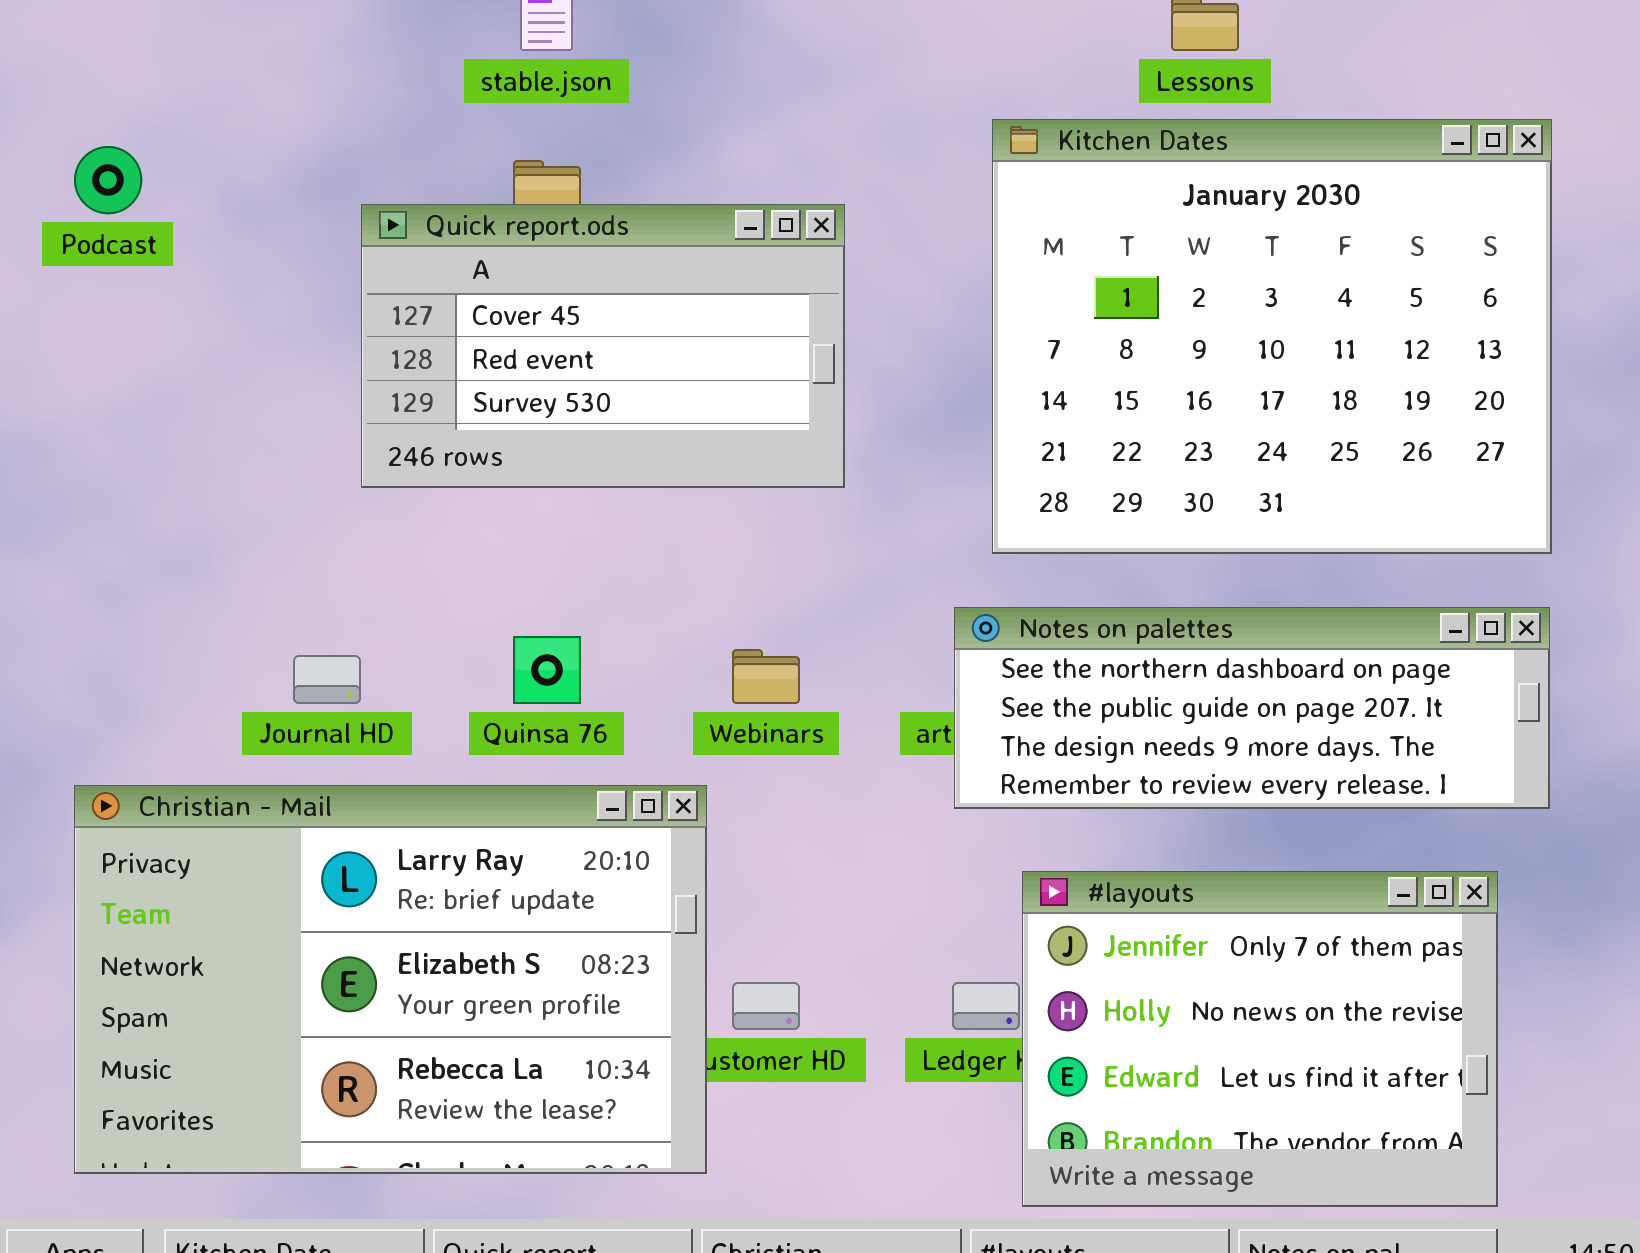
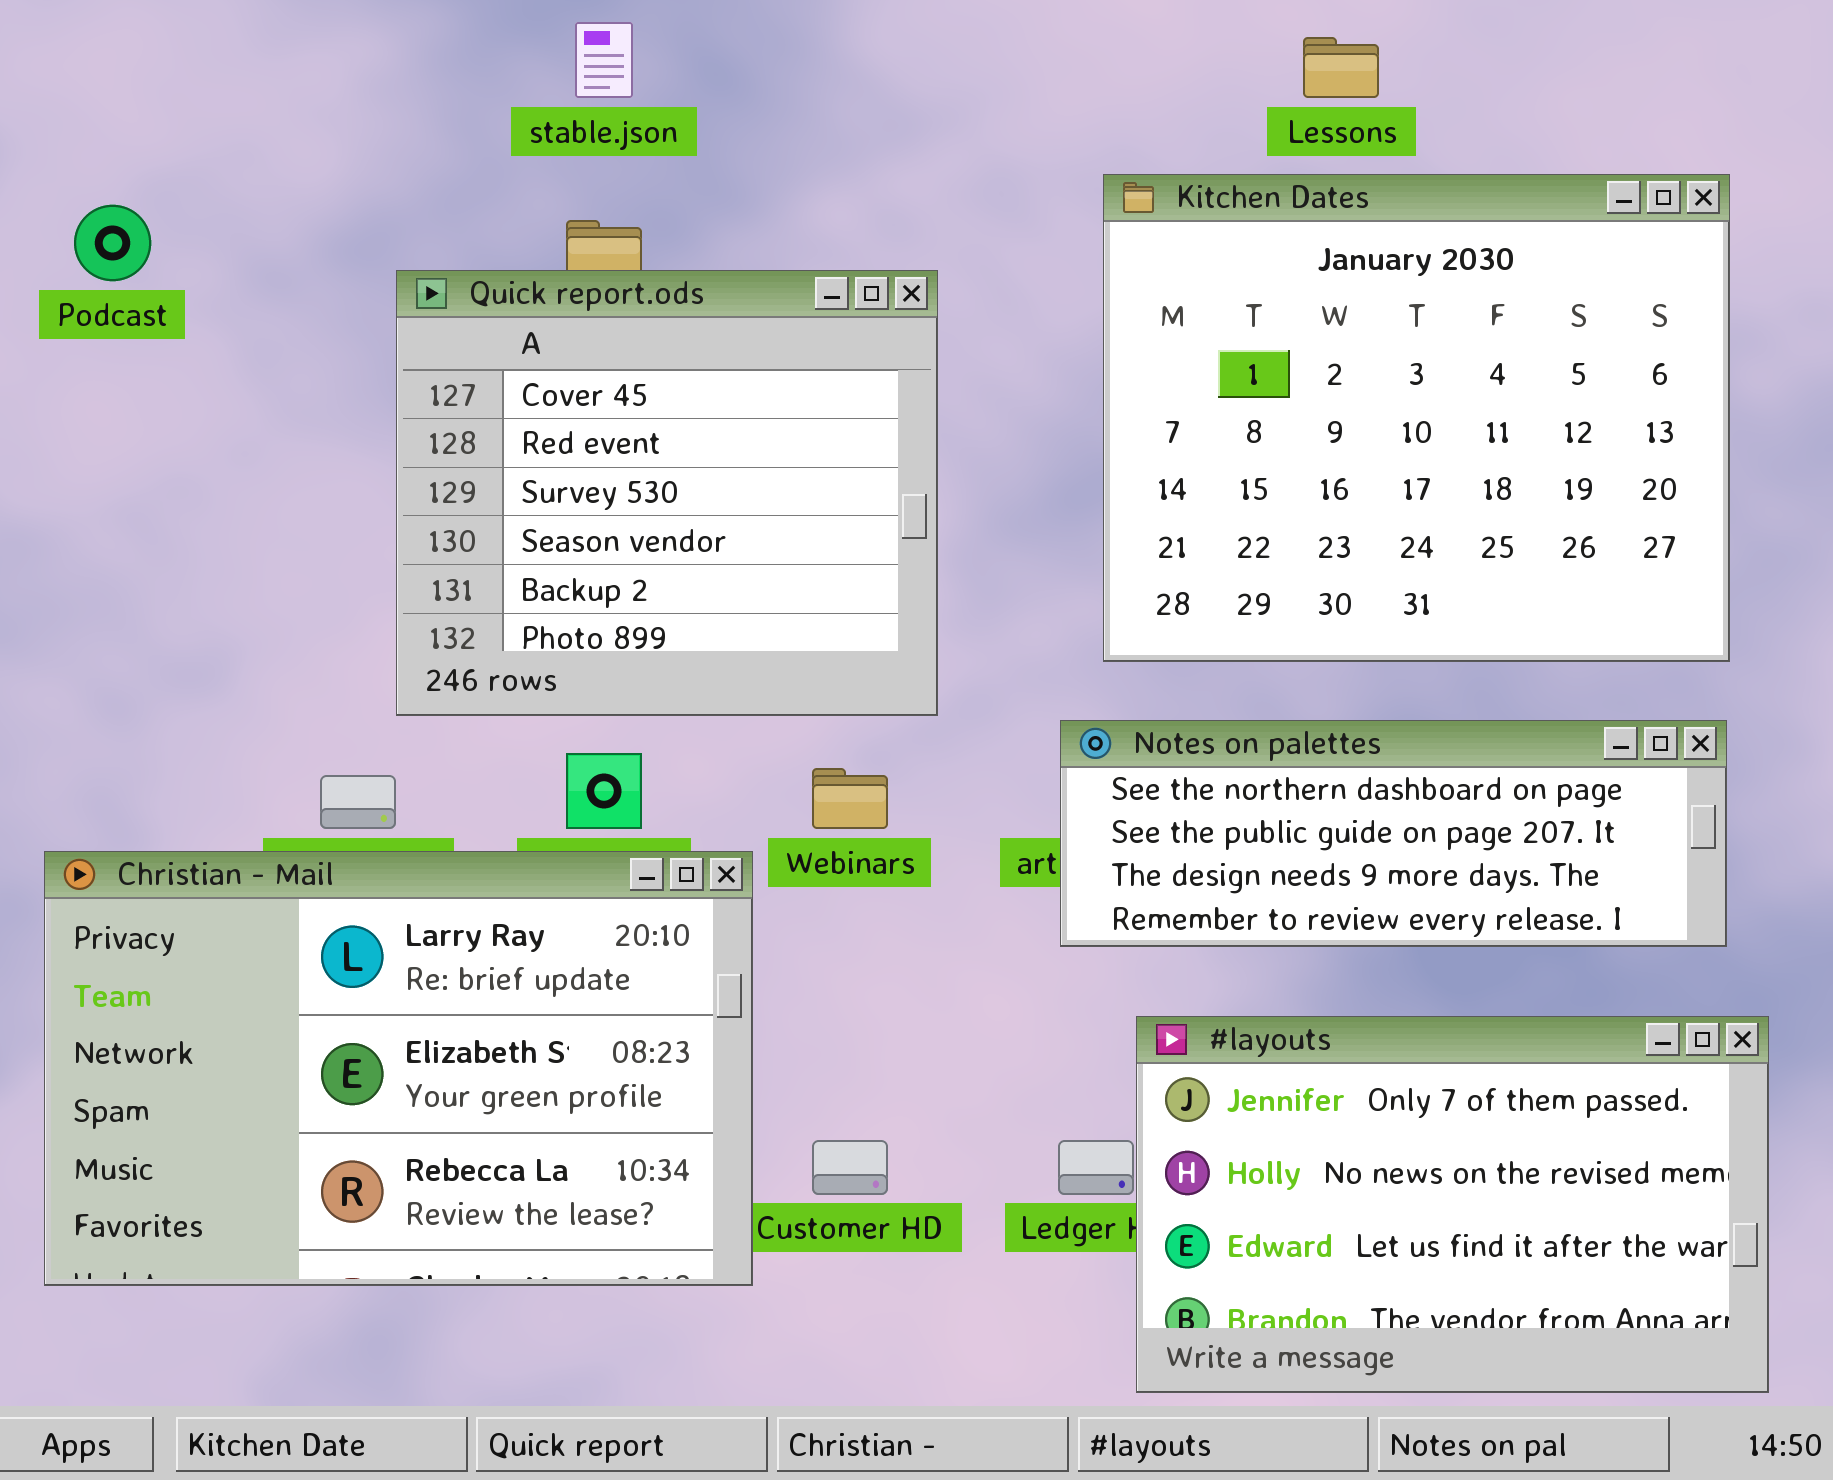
Quick report.ods: [361,204,845,488] -> [396,270,938,716], resized
Christian - Mail: [74,785,707,1174] -> [44,851,753,1286], moved
#layouts: [1022,871,1498,1207] -> [1136,1016,1769,1393], resized

